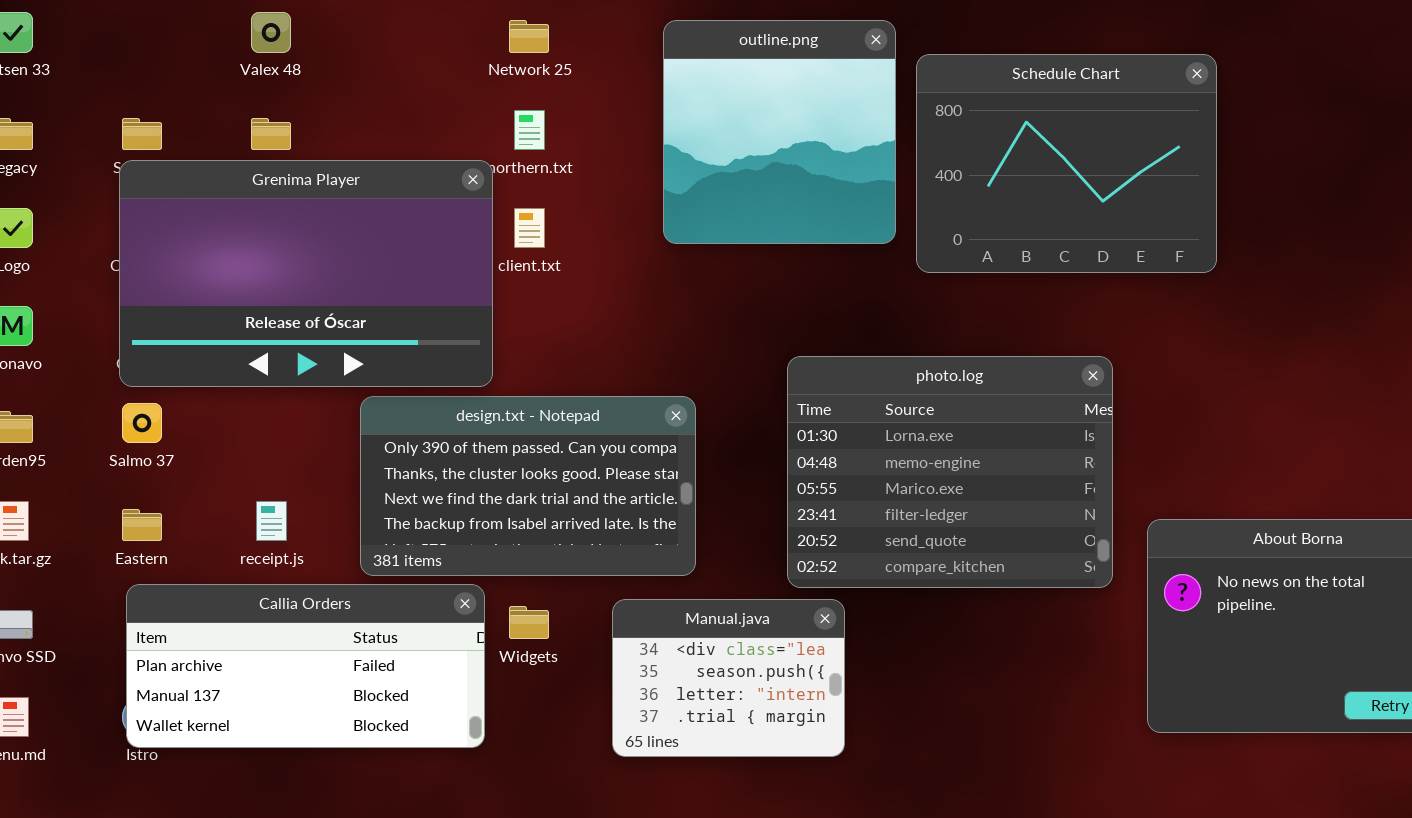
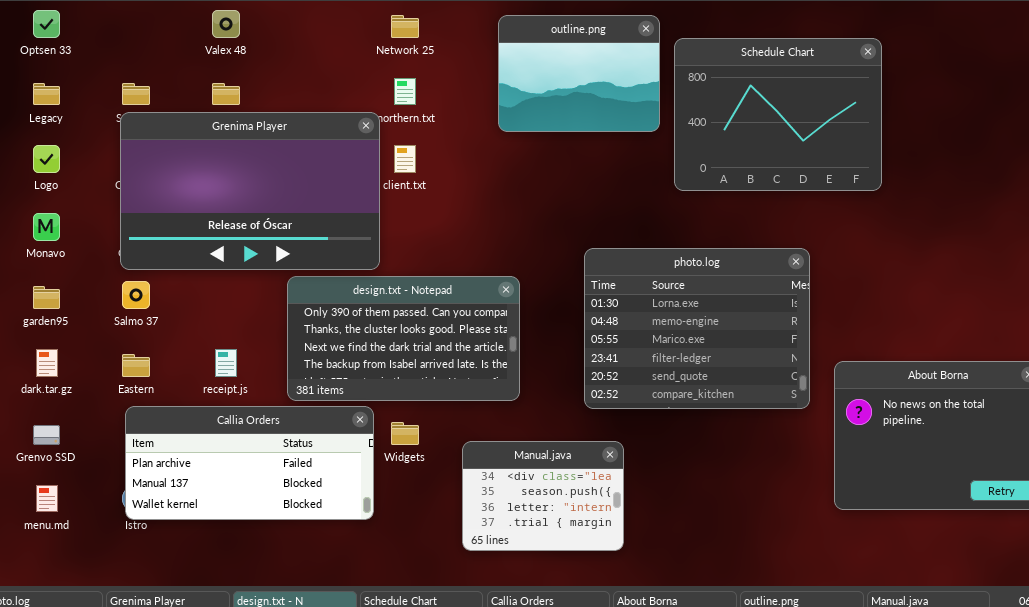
outline.png: [663,20,896,244] -> [498,15,660,132], resized
Manual.java: [612,599,845,757] -> [462,441,624,551], moved

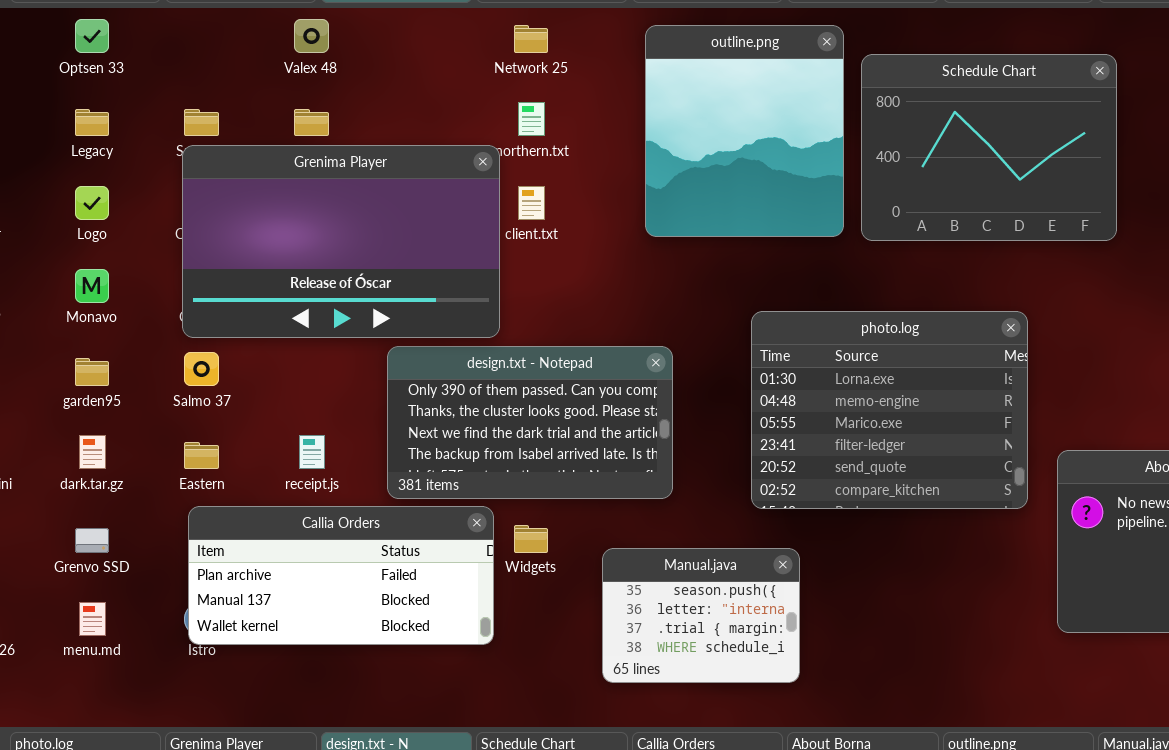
outline.png: [498,15,660,132] -> [645,25,844,237], resized
Manual.java: [462,441,624,551] -> [602,548,800,683], scrolled down 1 row

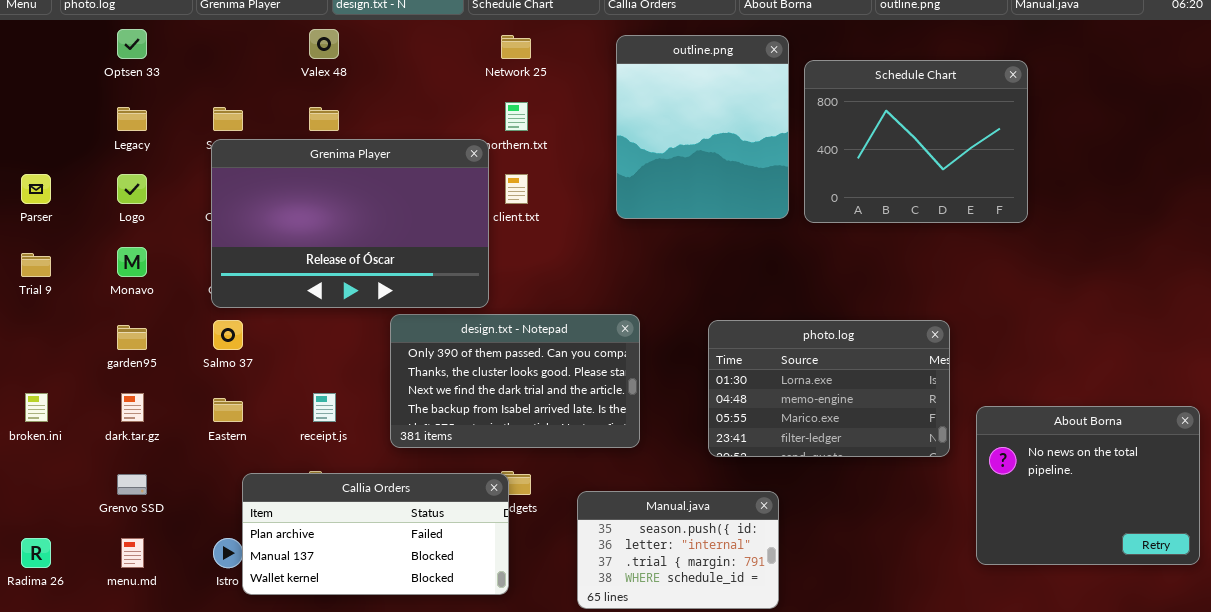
photo.log: [751,311,1028,509] -> [708,320,950,457], resized
Callia Orders: [188,506,494,645] -> [242,473,509,595], moved
Manual.java: [602,548,800,683] -> [577,491,779,609], resized

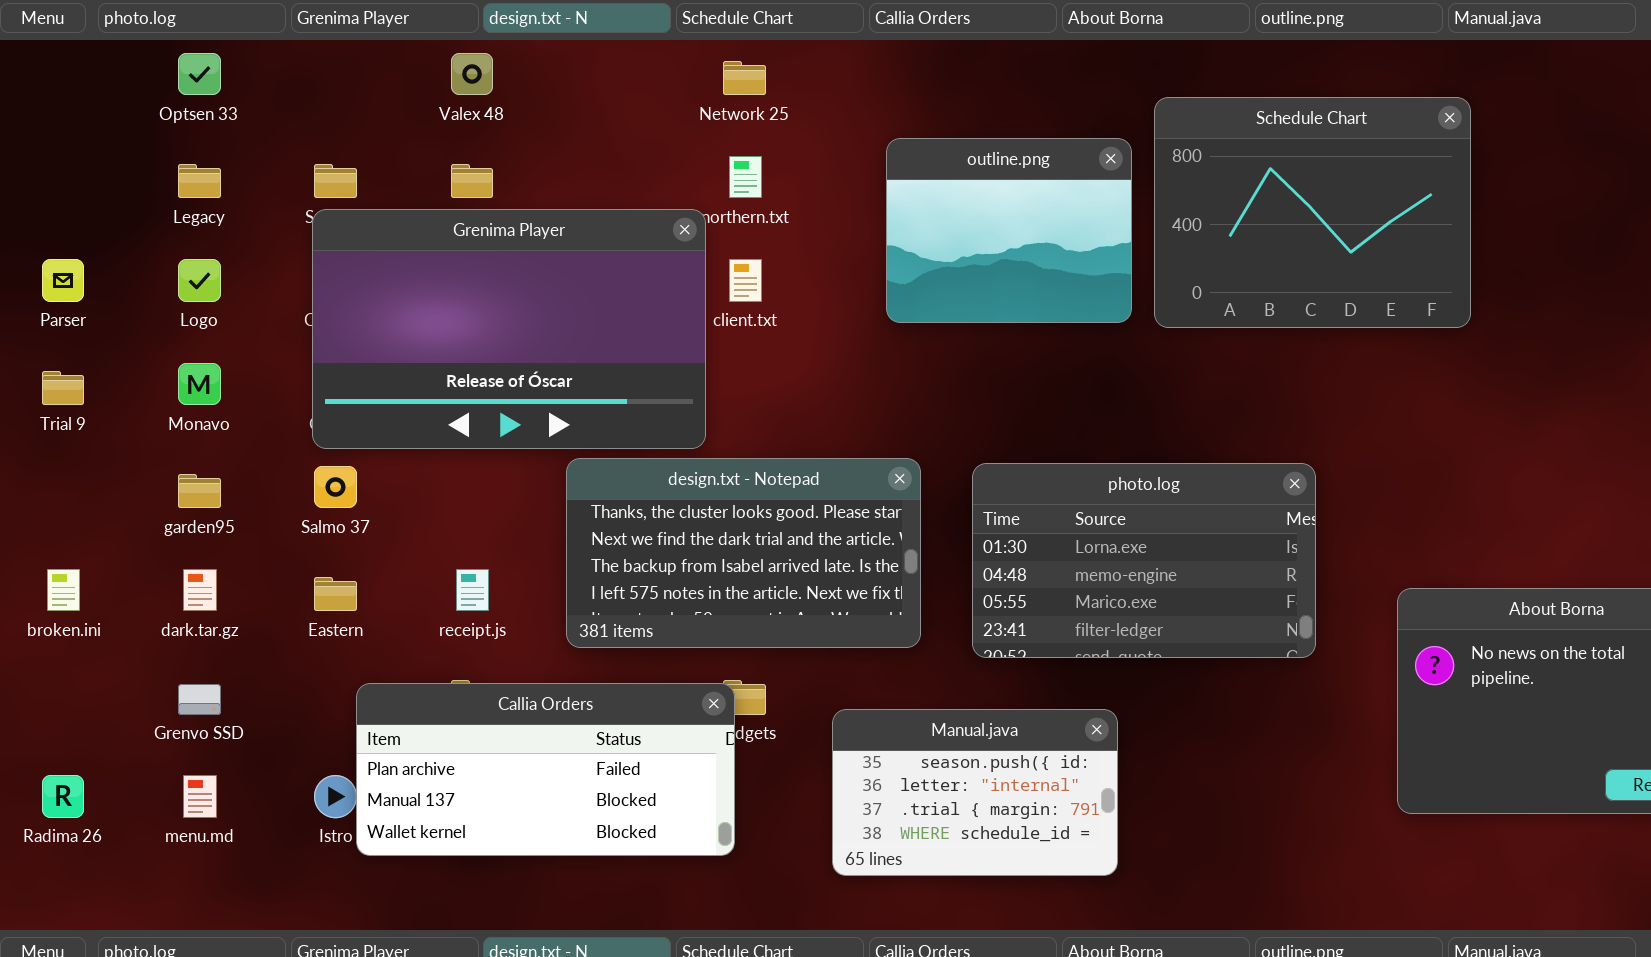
outline.png: [616,35,789,219] -> [886,138,1132,323], resized
design.txt - Notepad: [390,314,640,448] -> [566,458,921,648], scrolled down 1 row
photo.log: [708,320,950,457] -> [972,463,1316,658], moved

